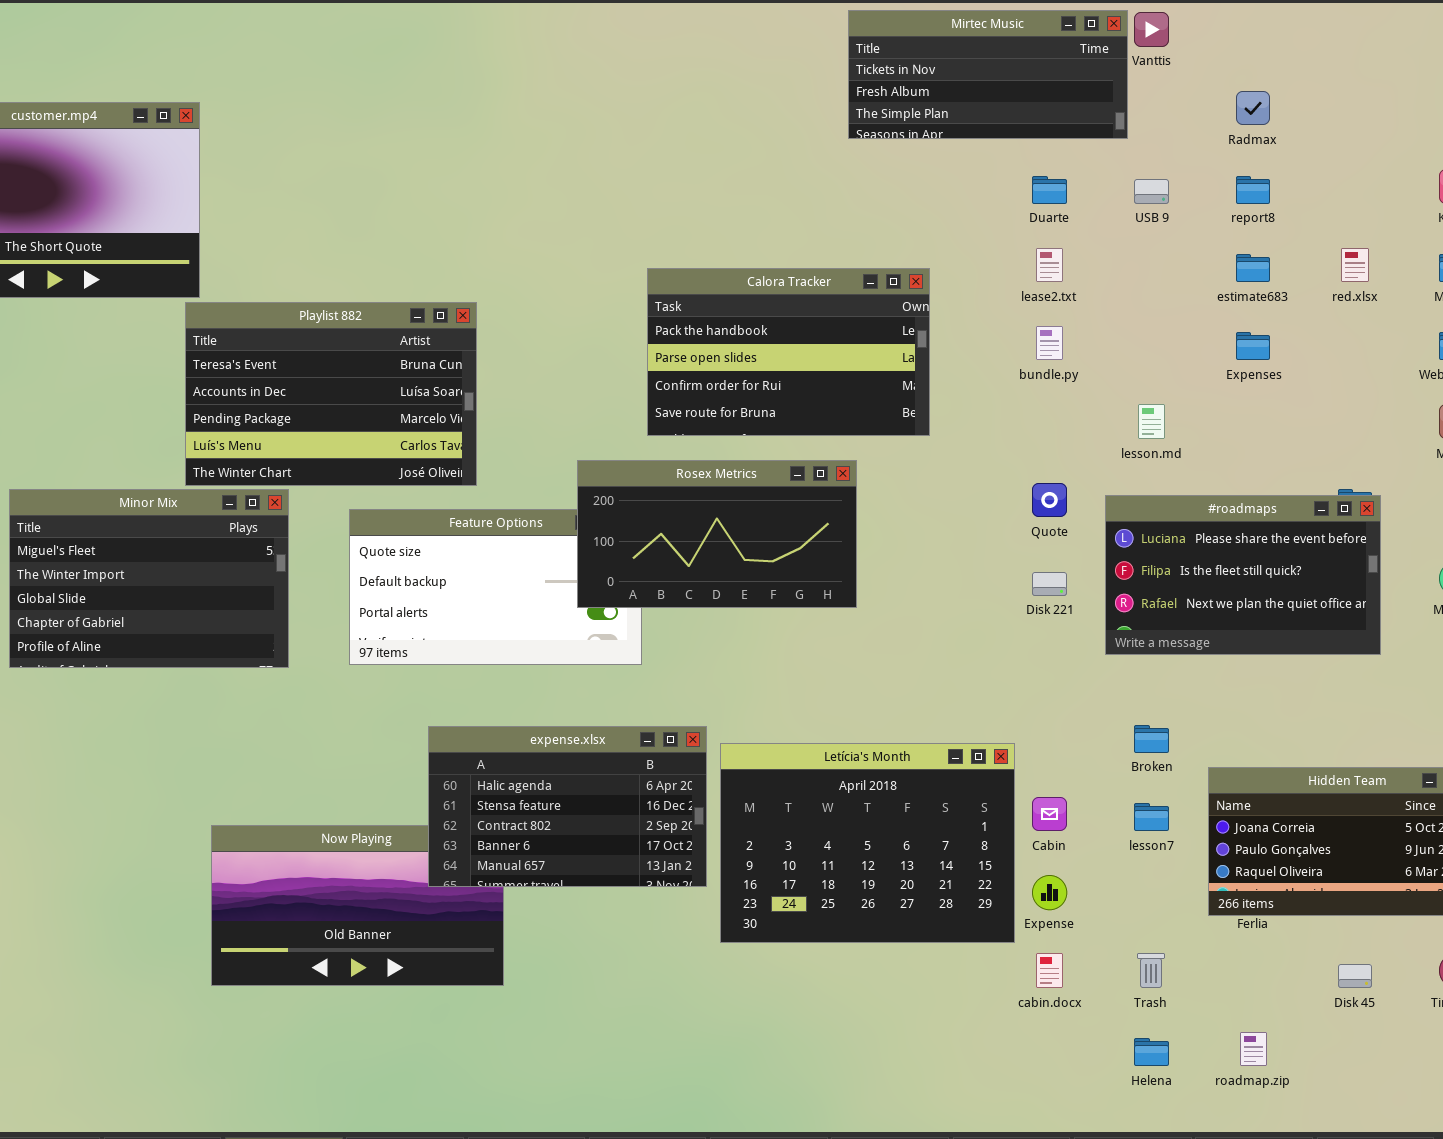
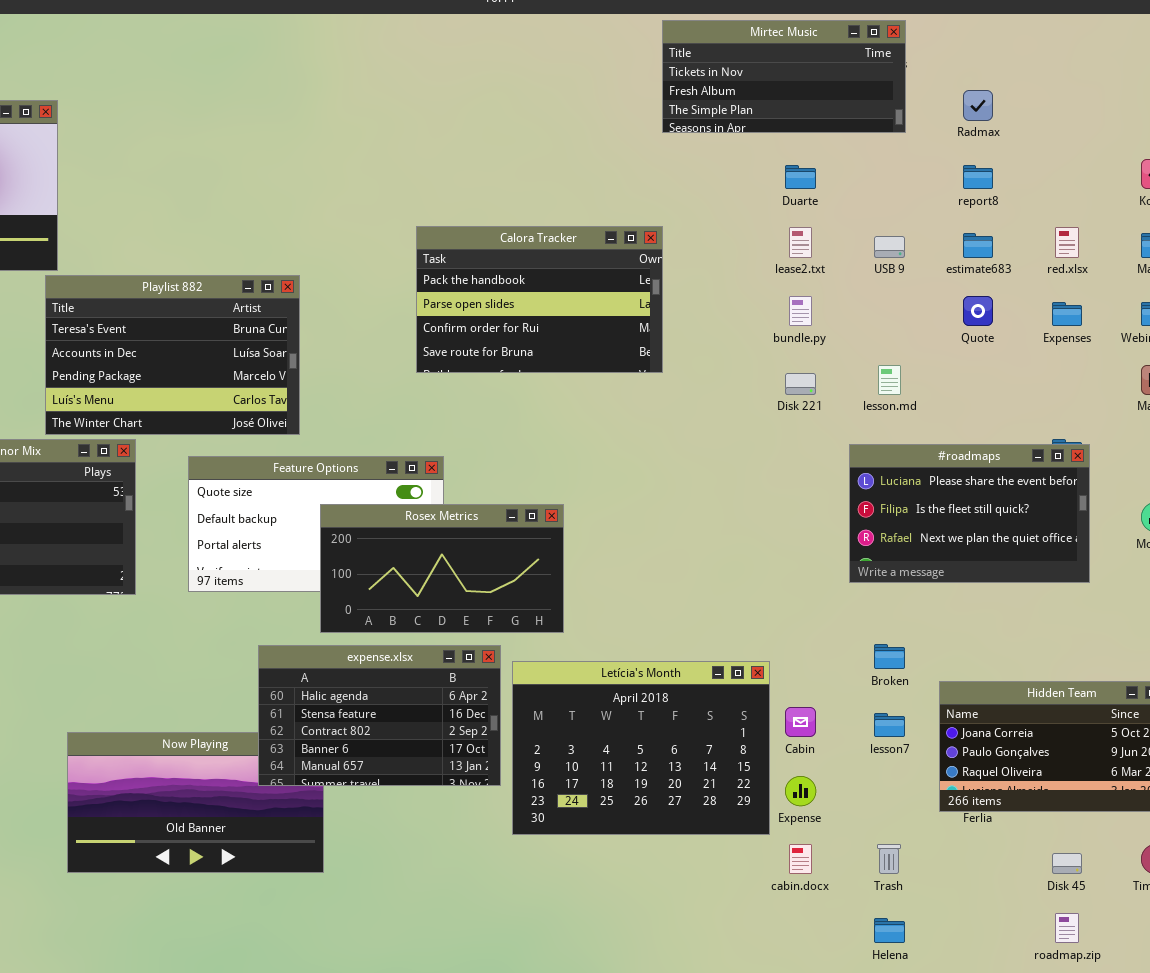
Mirtec Music: [848,10,1128,139] -> [662,20,906,133], moved
USB 9: [1134,179,1169,204] -> [874,236,905,258], moved
Calora Tracker: [647,268,930,436] -> [416,226,663,373], moved
Expenses: [1236,332,1270,360] -> [1052,302,1082,326], moved
Rosex Metrics: [577,460,857,608] -> [320,504,564,633], moved
Quote: [1032,483,1067,517] -> [963,296,993,326], moved
Disk 221: [1032,572,1067,596] -> [785,373,816,395], moved
roadmap.zip: [1240,1032,1267,1066] -> [1055,913,1079,943], moved

